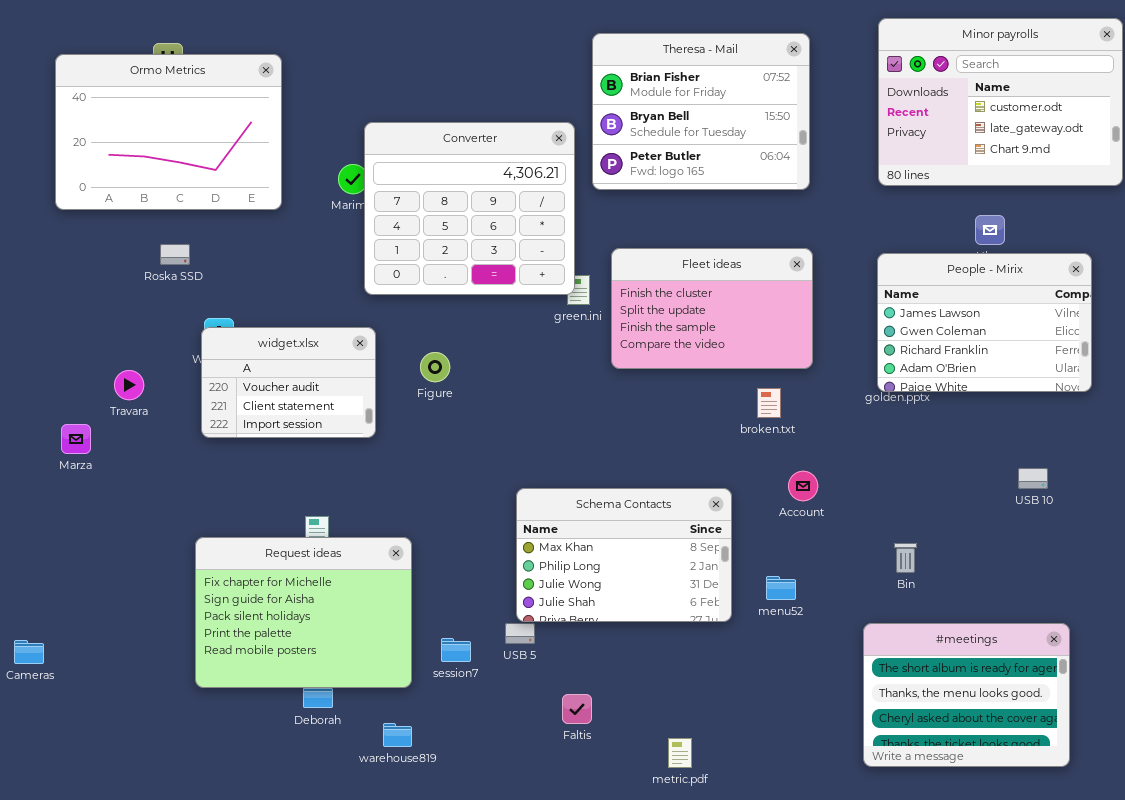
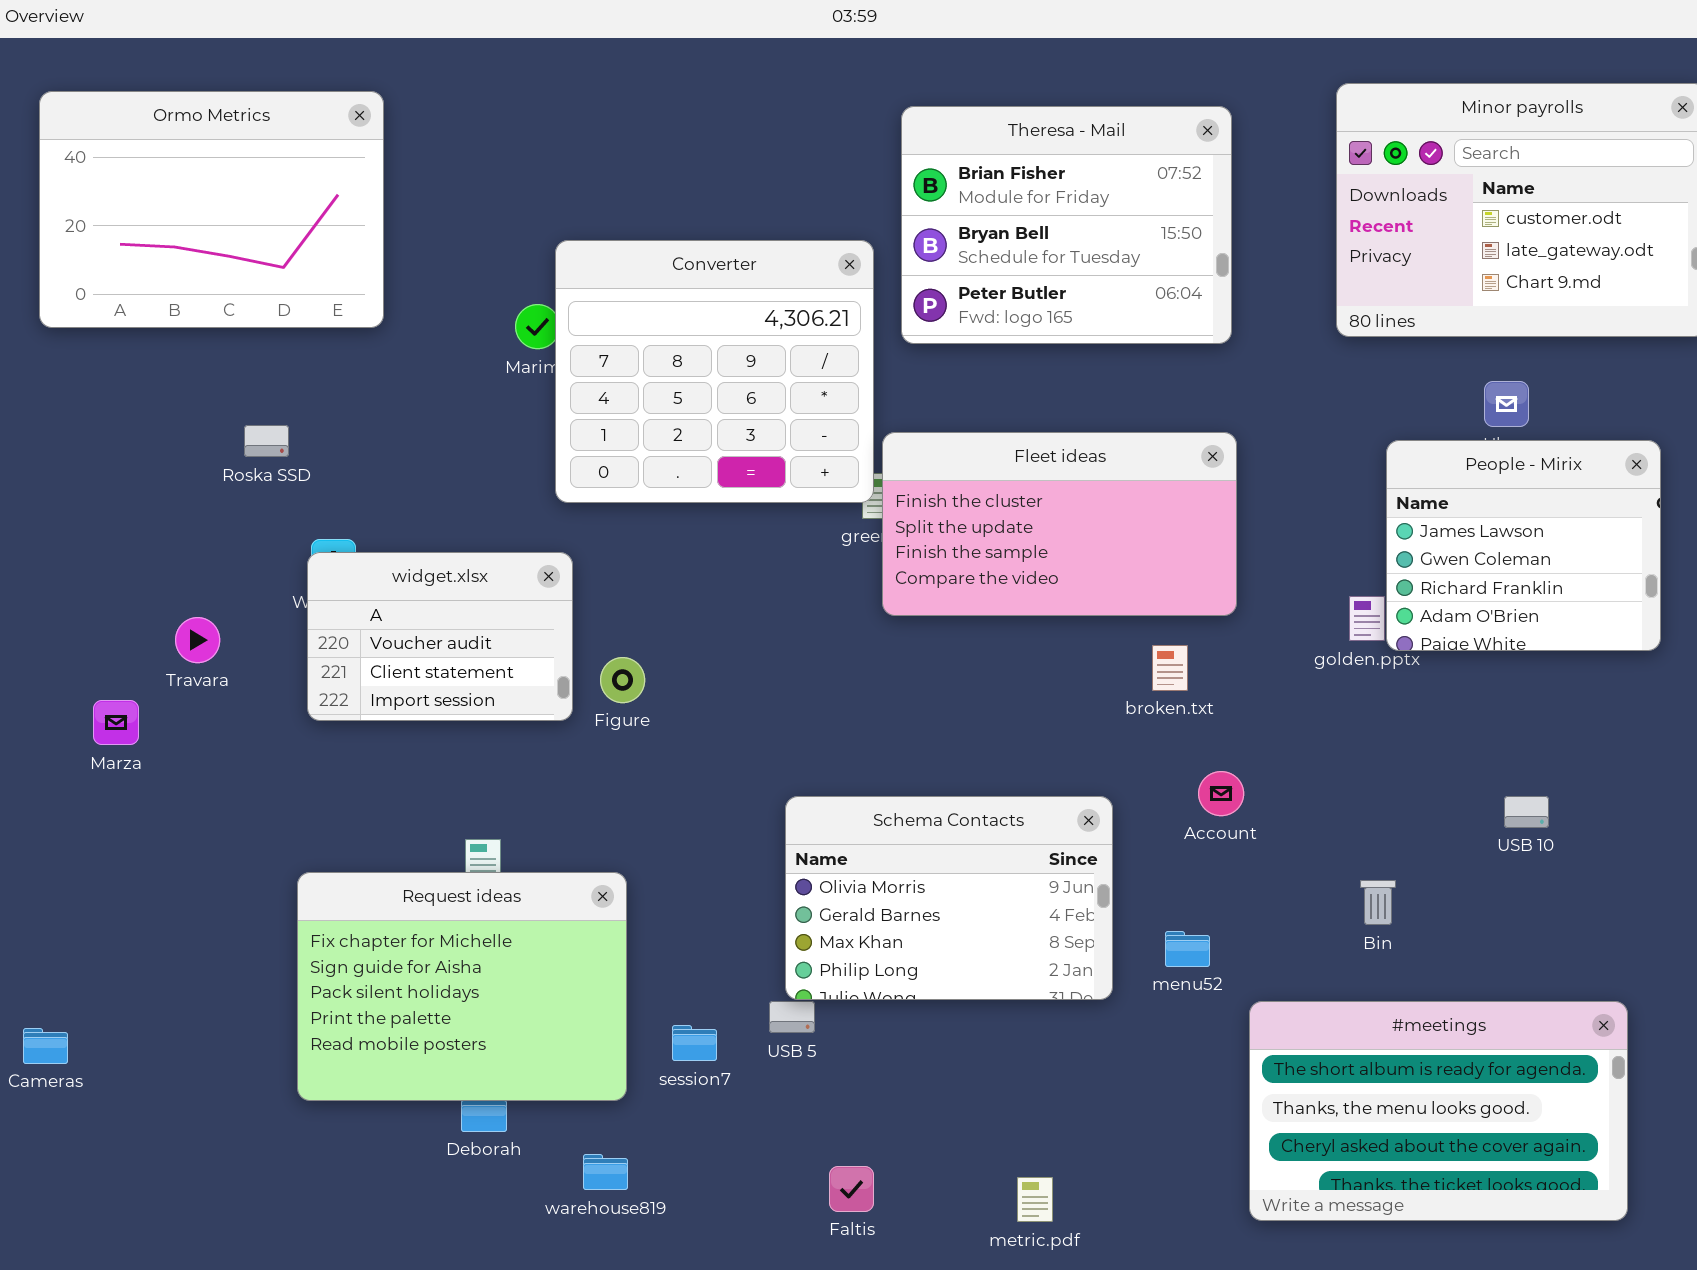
Ormo Metrics: [55,54,282,210] -> [39,91,384,328], moved
Fleet ideas: [611,248,813,369] -> [882,432,1237,616], resized
People - Mirix: [877,253,1092,392] -> [1386,440,1661,651], resized
Figure: [420,352,450,382] -> [600,657,645,703], moved
USB 10: [1018,468,1048,489] -> [1504,796,1549,828], moved
Schema Contacts: [516,488,732,622] -> [785,796,1113,1000], scrolled up 2 rows
#meetings: [863,623,1070,767] -> [1249,1001,1628,1221], resized
Faltis: [562,694,592,724] -> [829,1166,874,1212], moved

